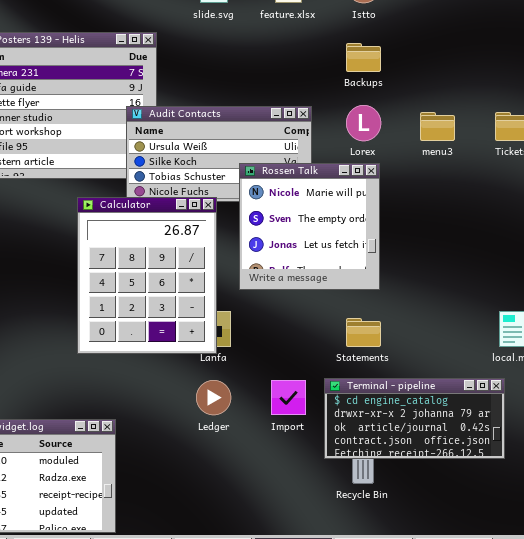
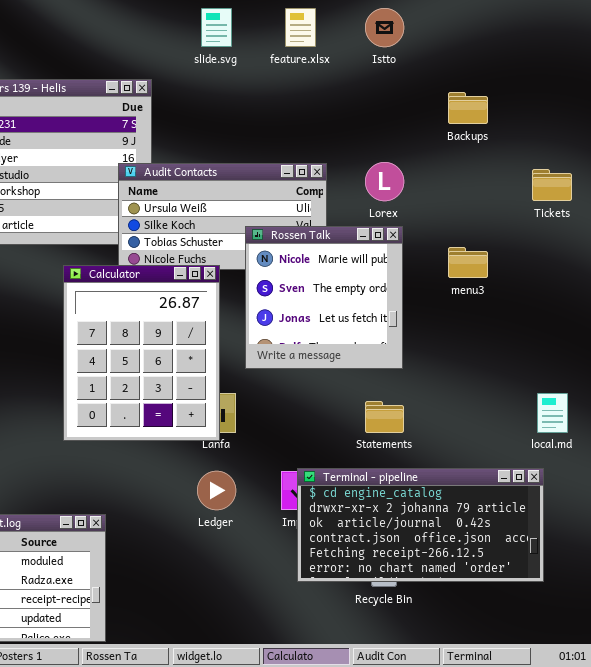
Backups: [346,43,381,72] -> [448,92,488,124], moved
menu3: [420,112,455,141] -> [448,247,488,278], moved
Terminal - pipeline: [324,378,505,459] -> [297,468,544,582], resized

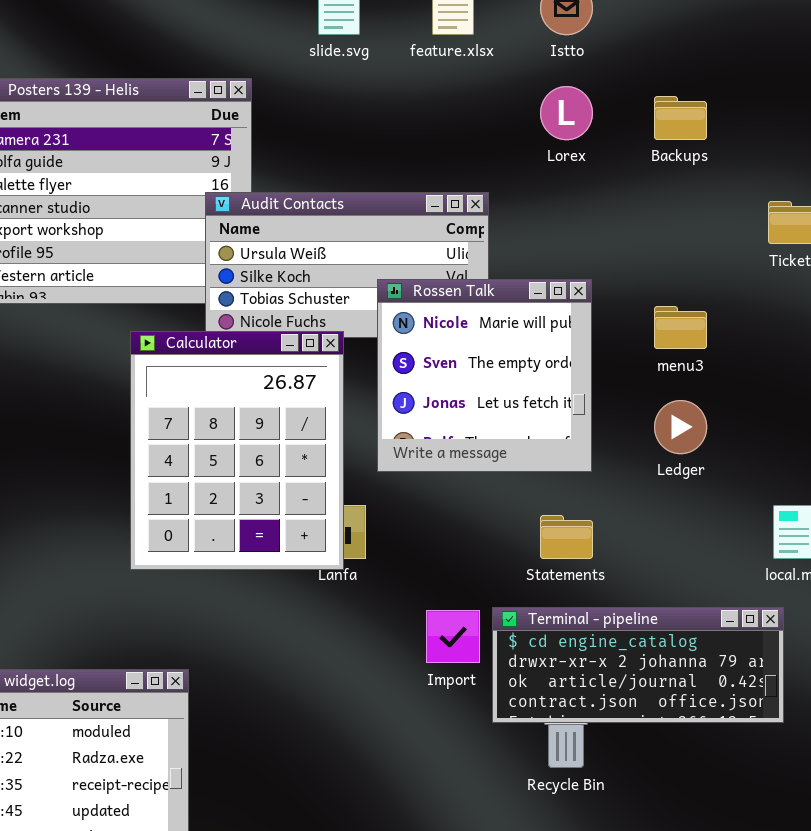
Lorex: [365,162,404,201] -> [540,86,593,140], moved
Terminal - pipeline: [297,468,544,582] -> [492,607,784,723], resized
Ledger: [197,471,236,510] -> [654,400,707,454], moved

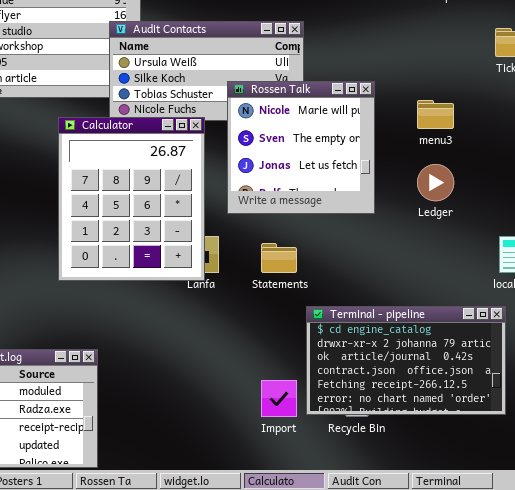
Statements: [540,515,593,559] -> [261,243,297,273], moved
Terminal - pipeline: [492,607,784,723] -> [306,306,506,415], resized
Import: [426,610,480,663] -> [261,380,297,417], moved

